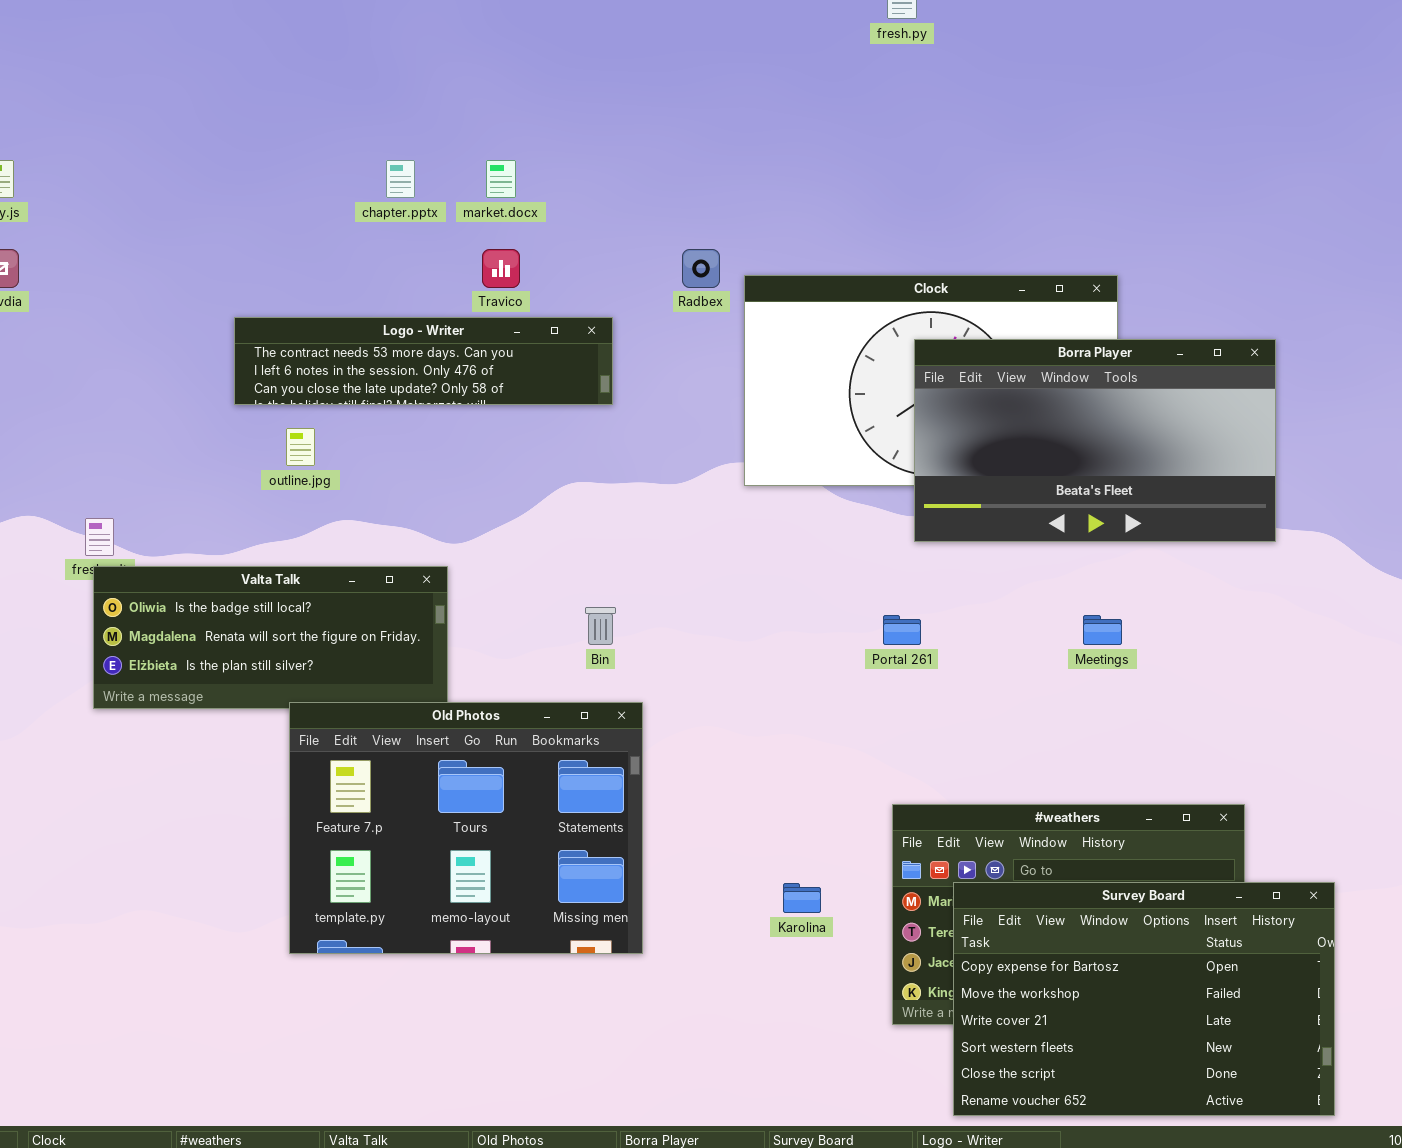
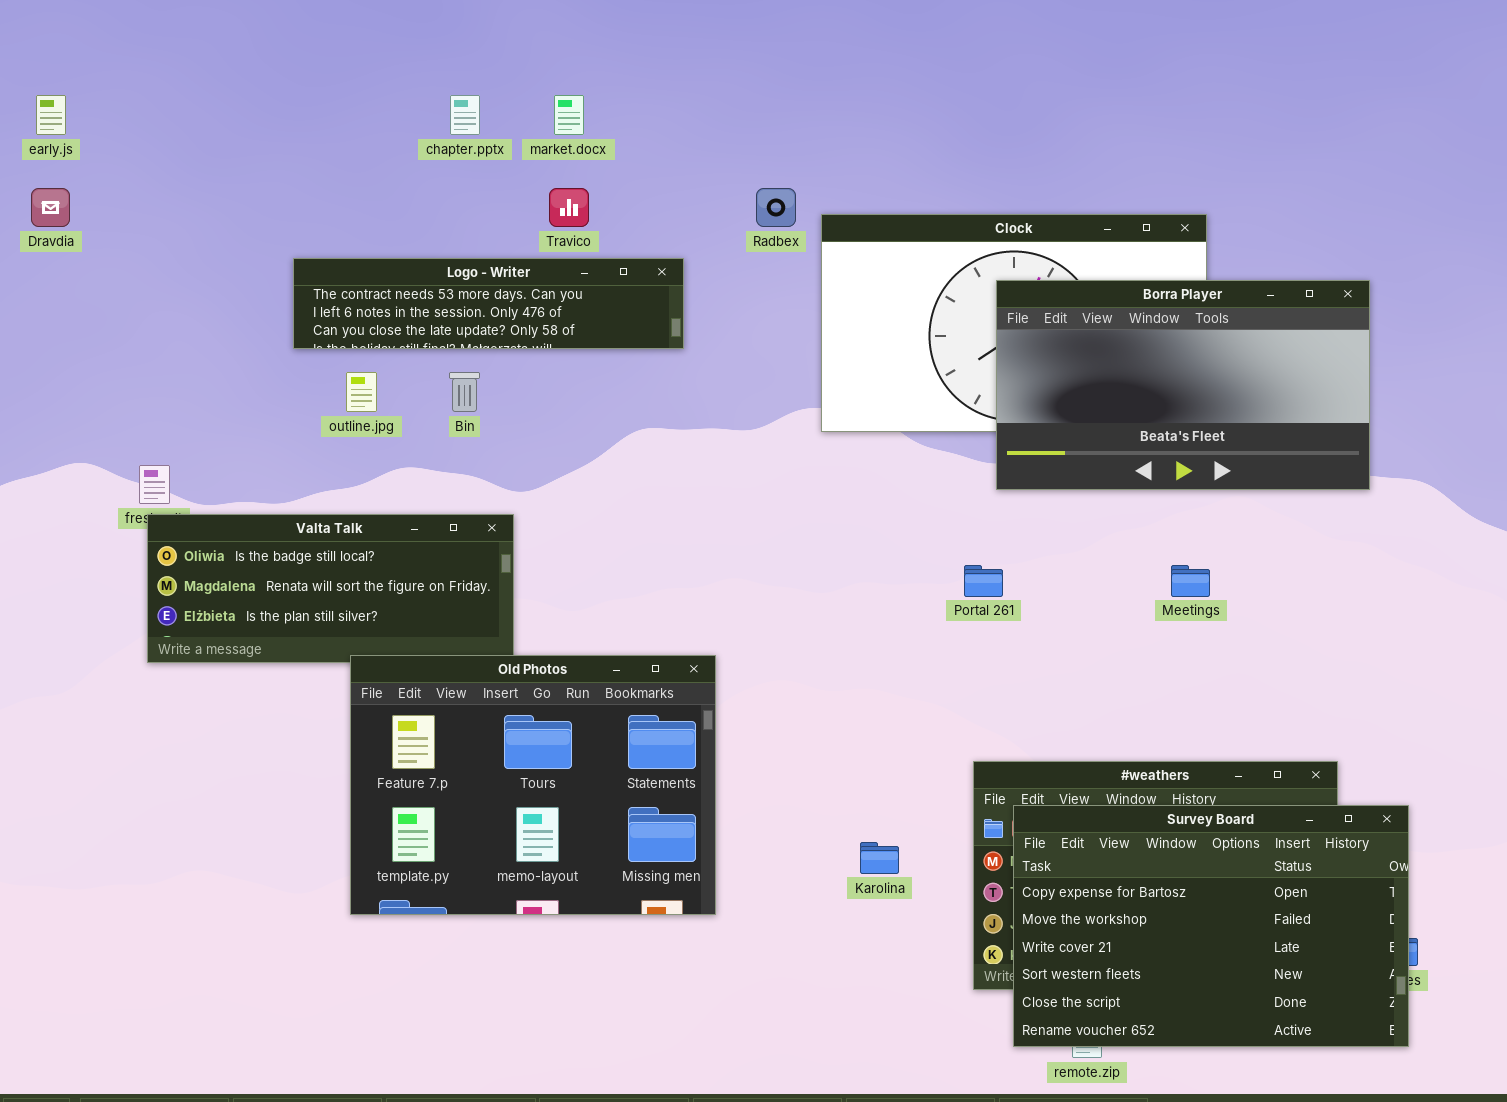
Bin: [585,607,616,645] -> [449,372,480,412], moved
Survey Board: [953,882,1335,1116] -> [1013,805,1409,1047], moved

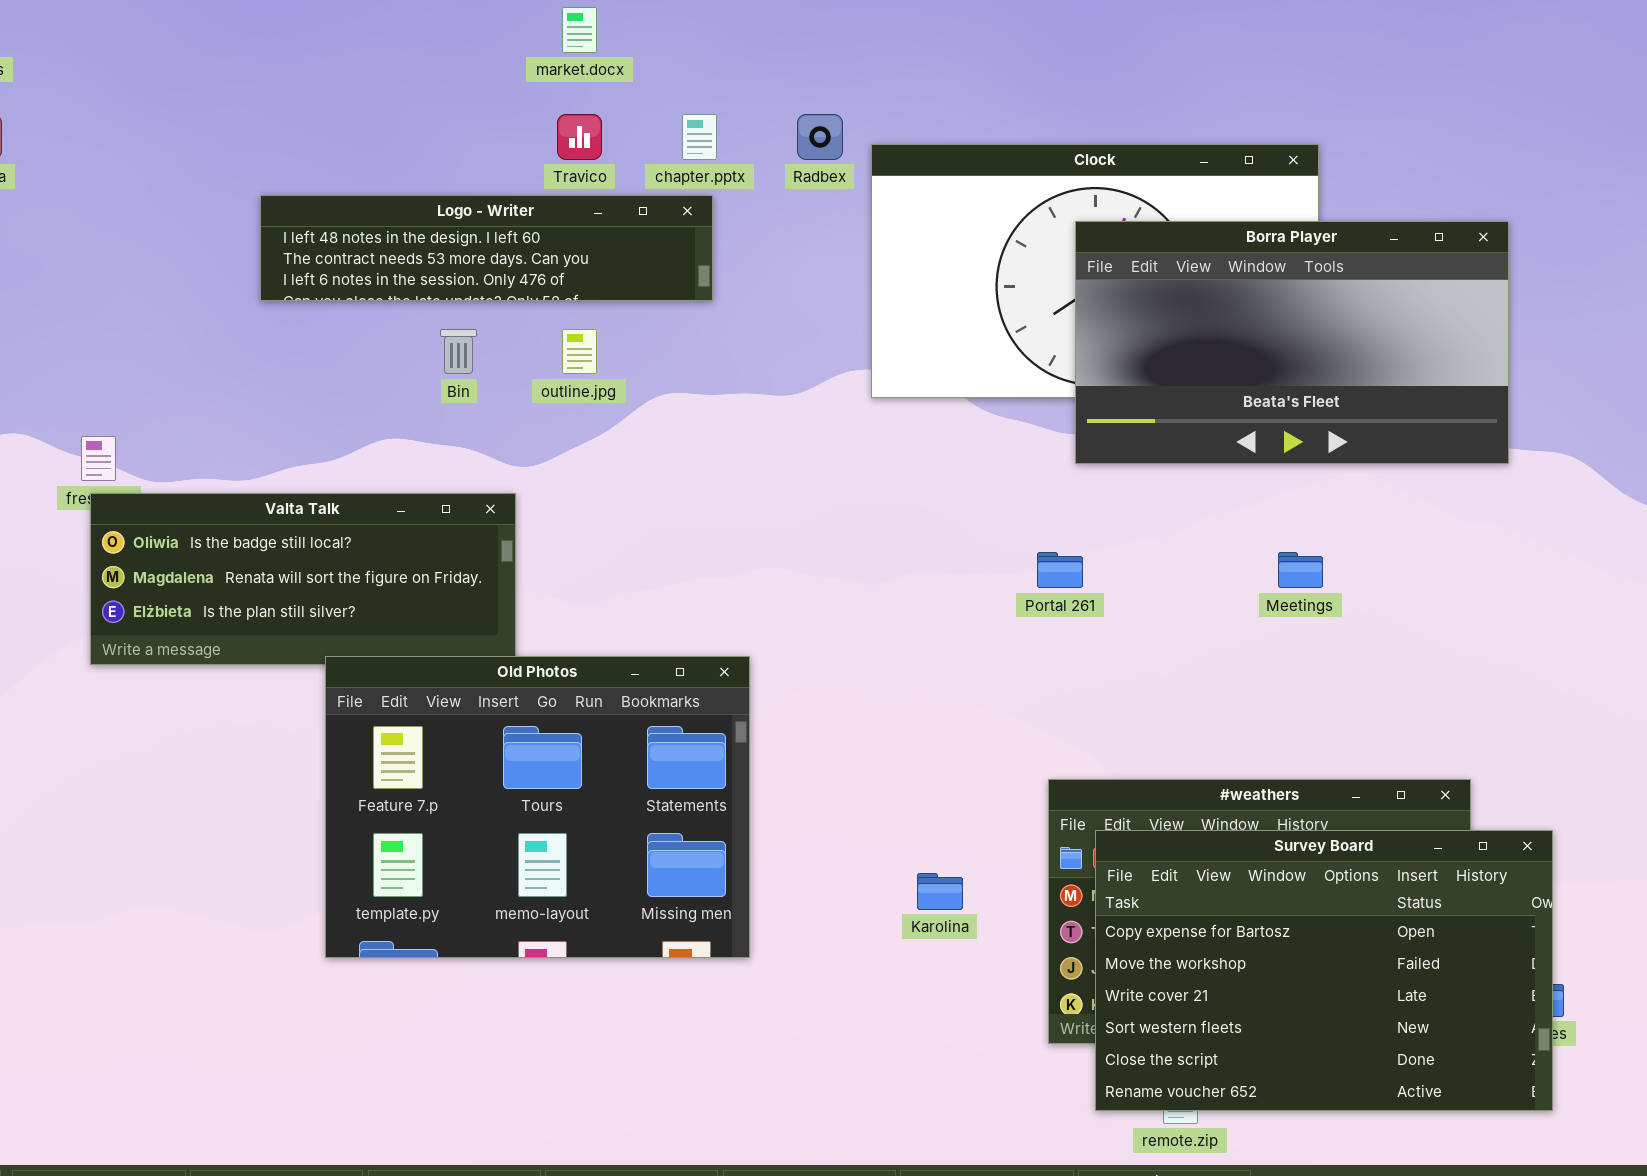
chapter.pptx: [450,95,480,135] -> [682,114,717,160], moved
Logo - Writer: [293,258,684,349] -> [260,195,713,301], scrolled up 1 row
outline.jpg: [346,372,377,412] -> [562,329,597,374], moved

